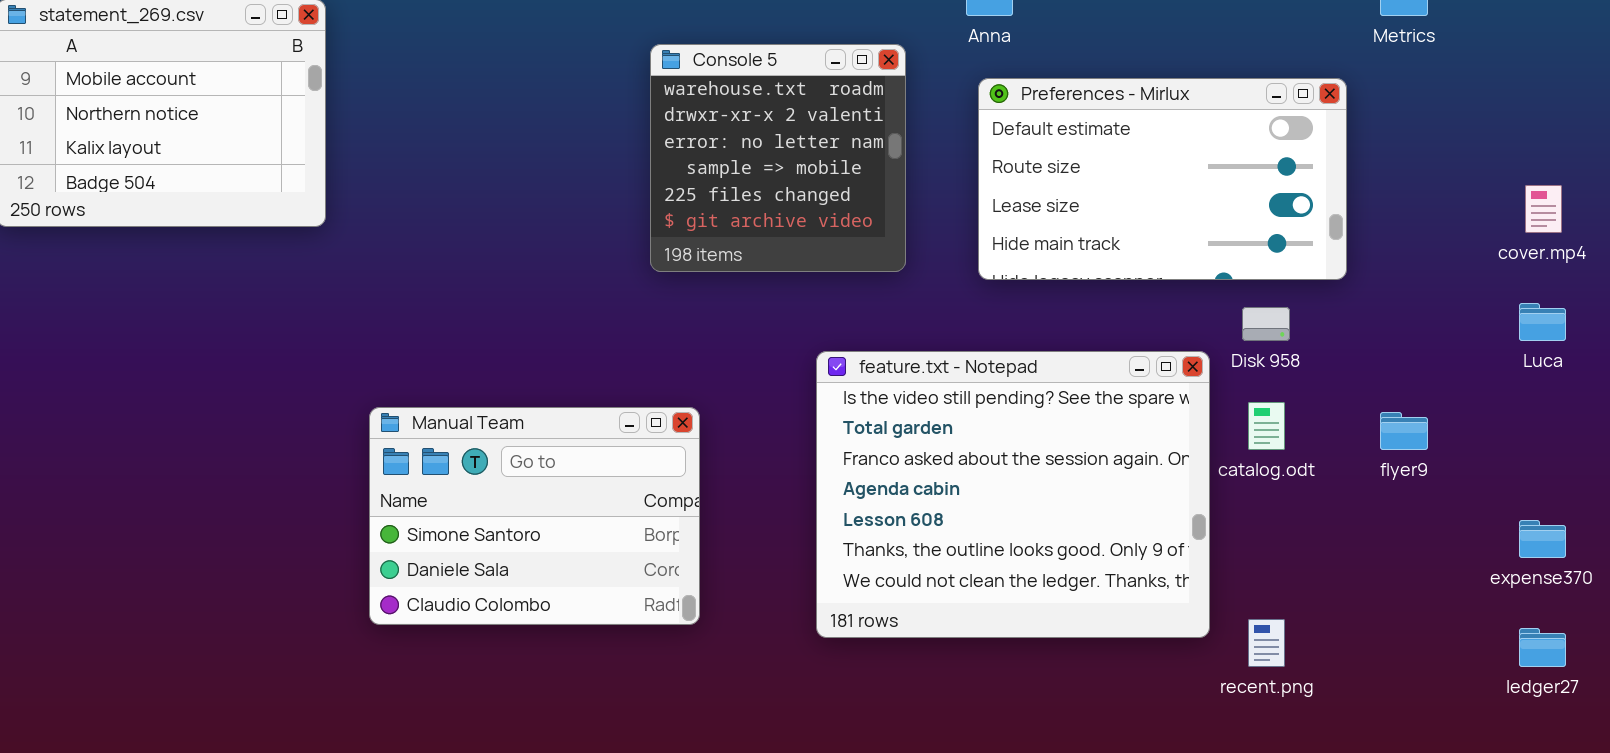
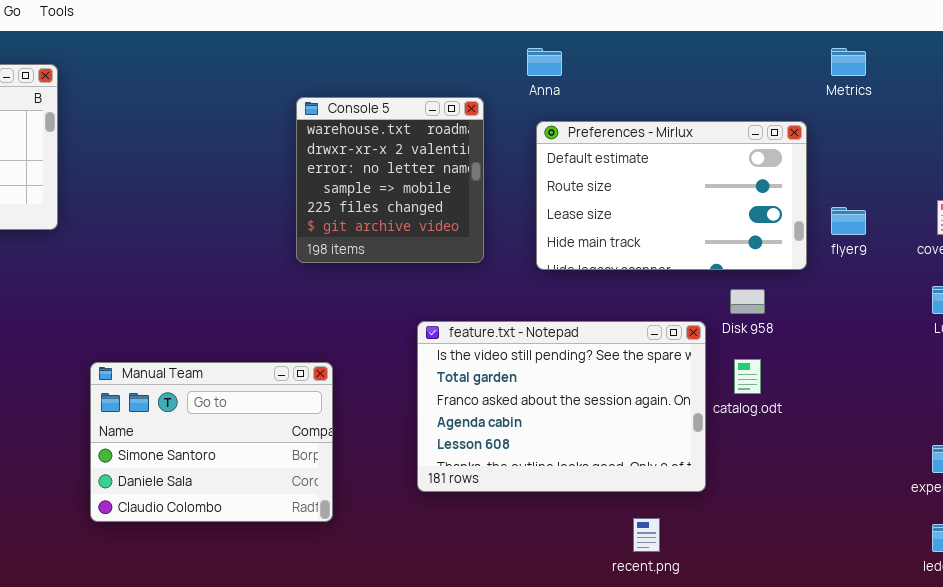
feature.txt - Notepad: [816,351,1210,638] -> [417,321,706,492], resized
flyer9: [1380,412,1428,450] -> [831,207,866,235], moved
recent.png: [1248,619,1285,667] -> [633,518,660,552], moved

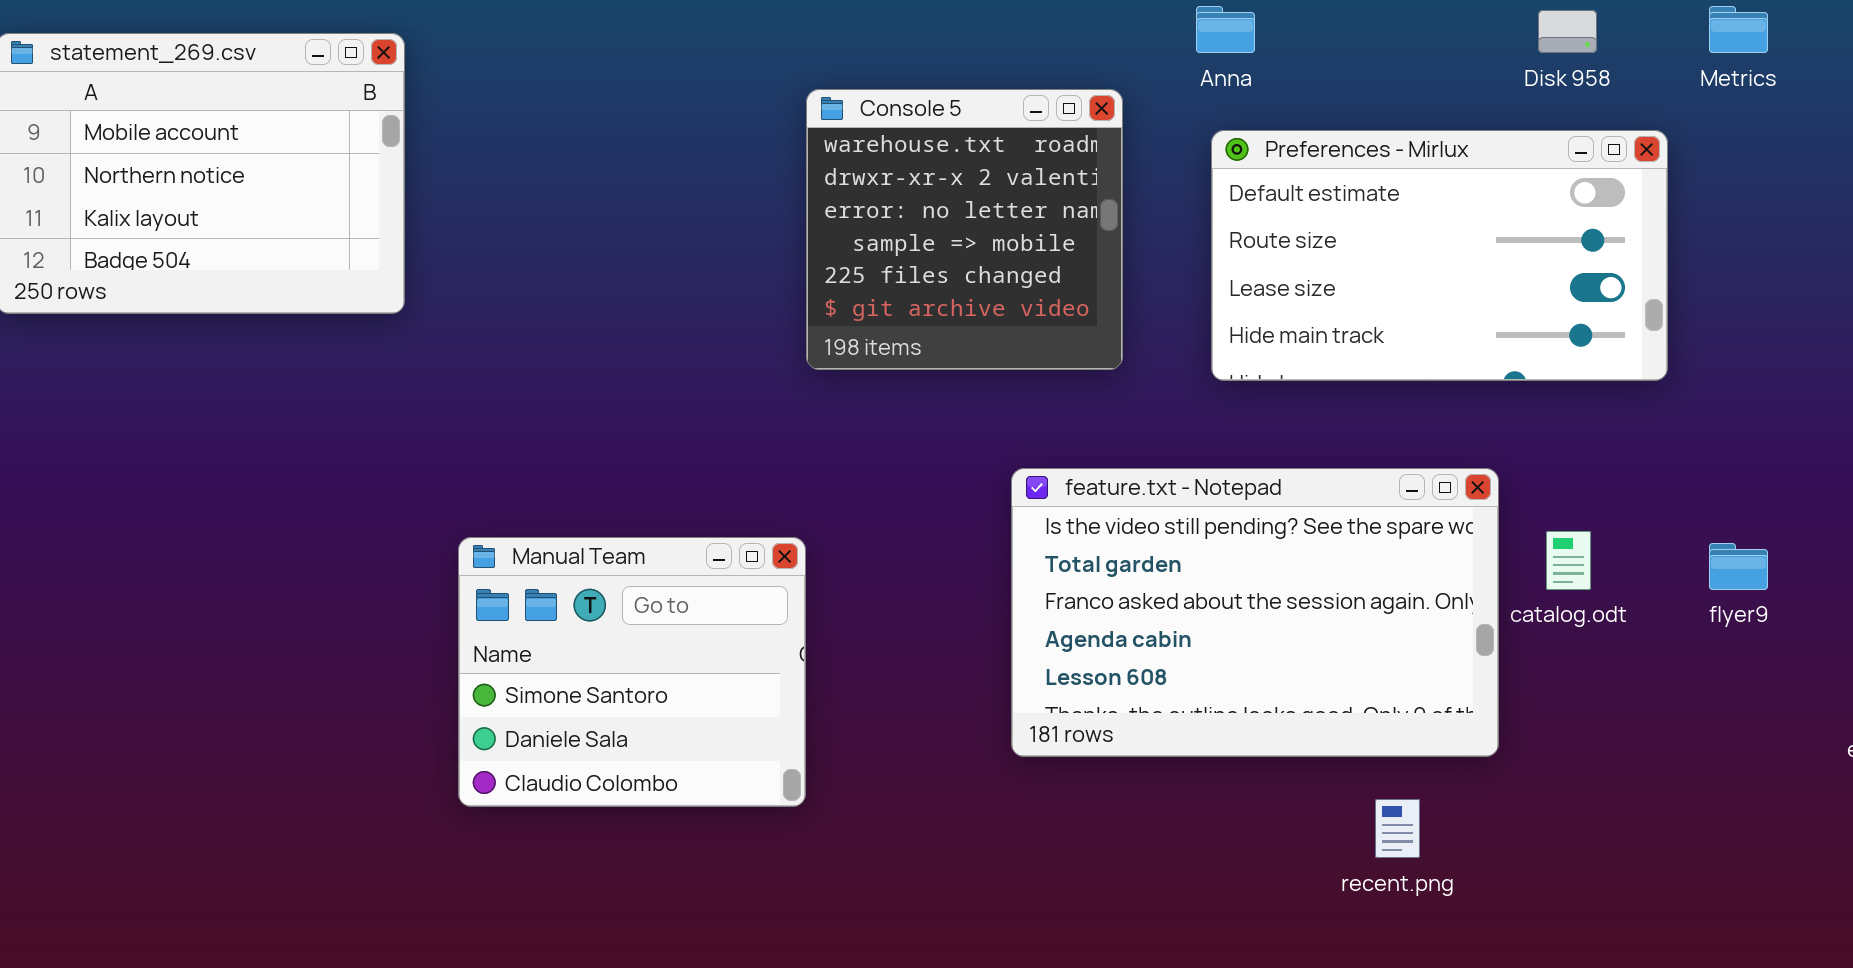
flyer9: [831,207,866,235] -> [1709,543,1768,590], moved
Disk 958: [730,289,765,314] -> [1538,10,1597,53], moved
Manual Team: [90,362,333,522] -> [458,537,806,807], resized

